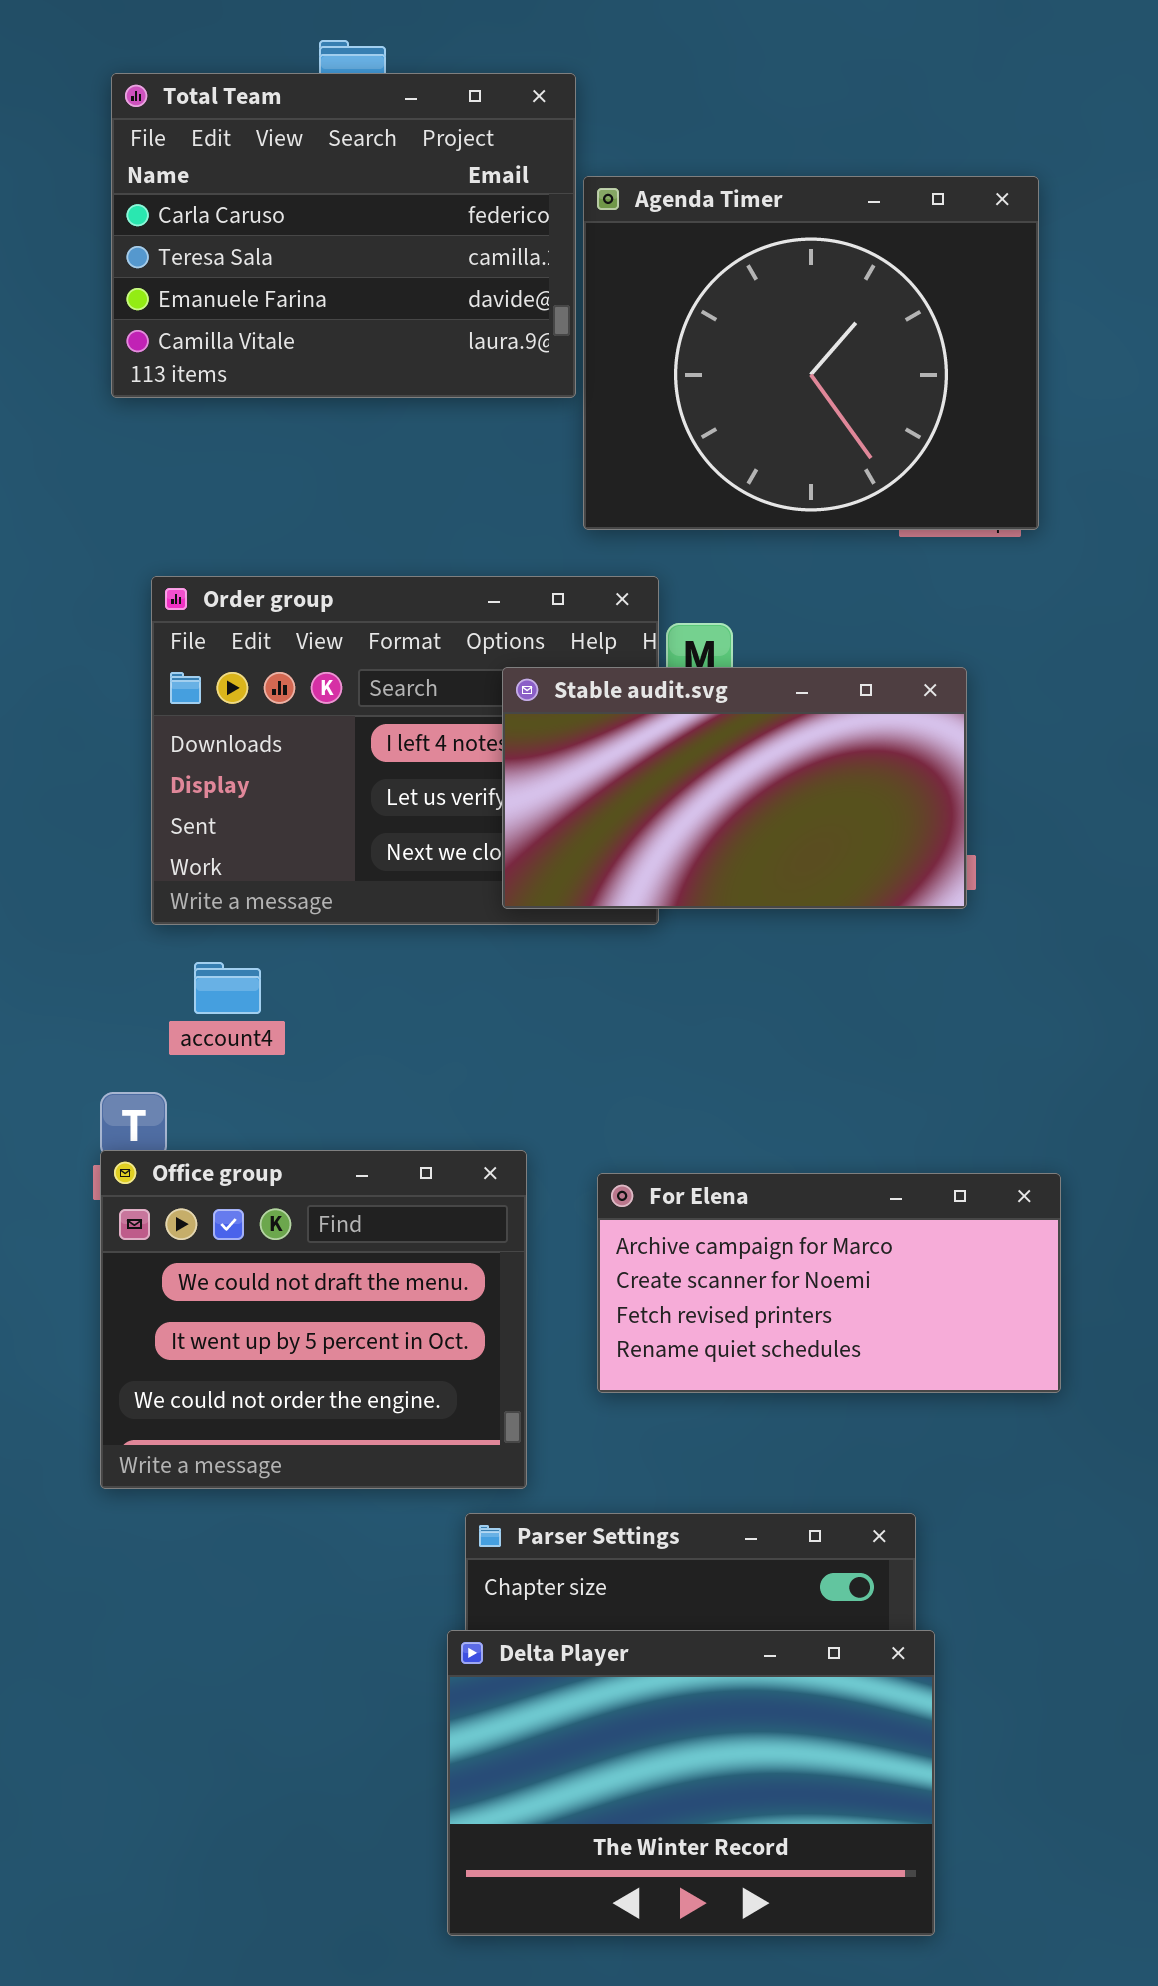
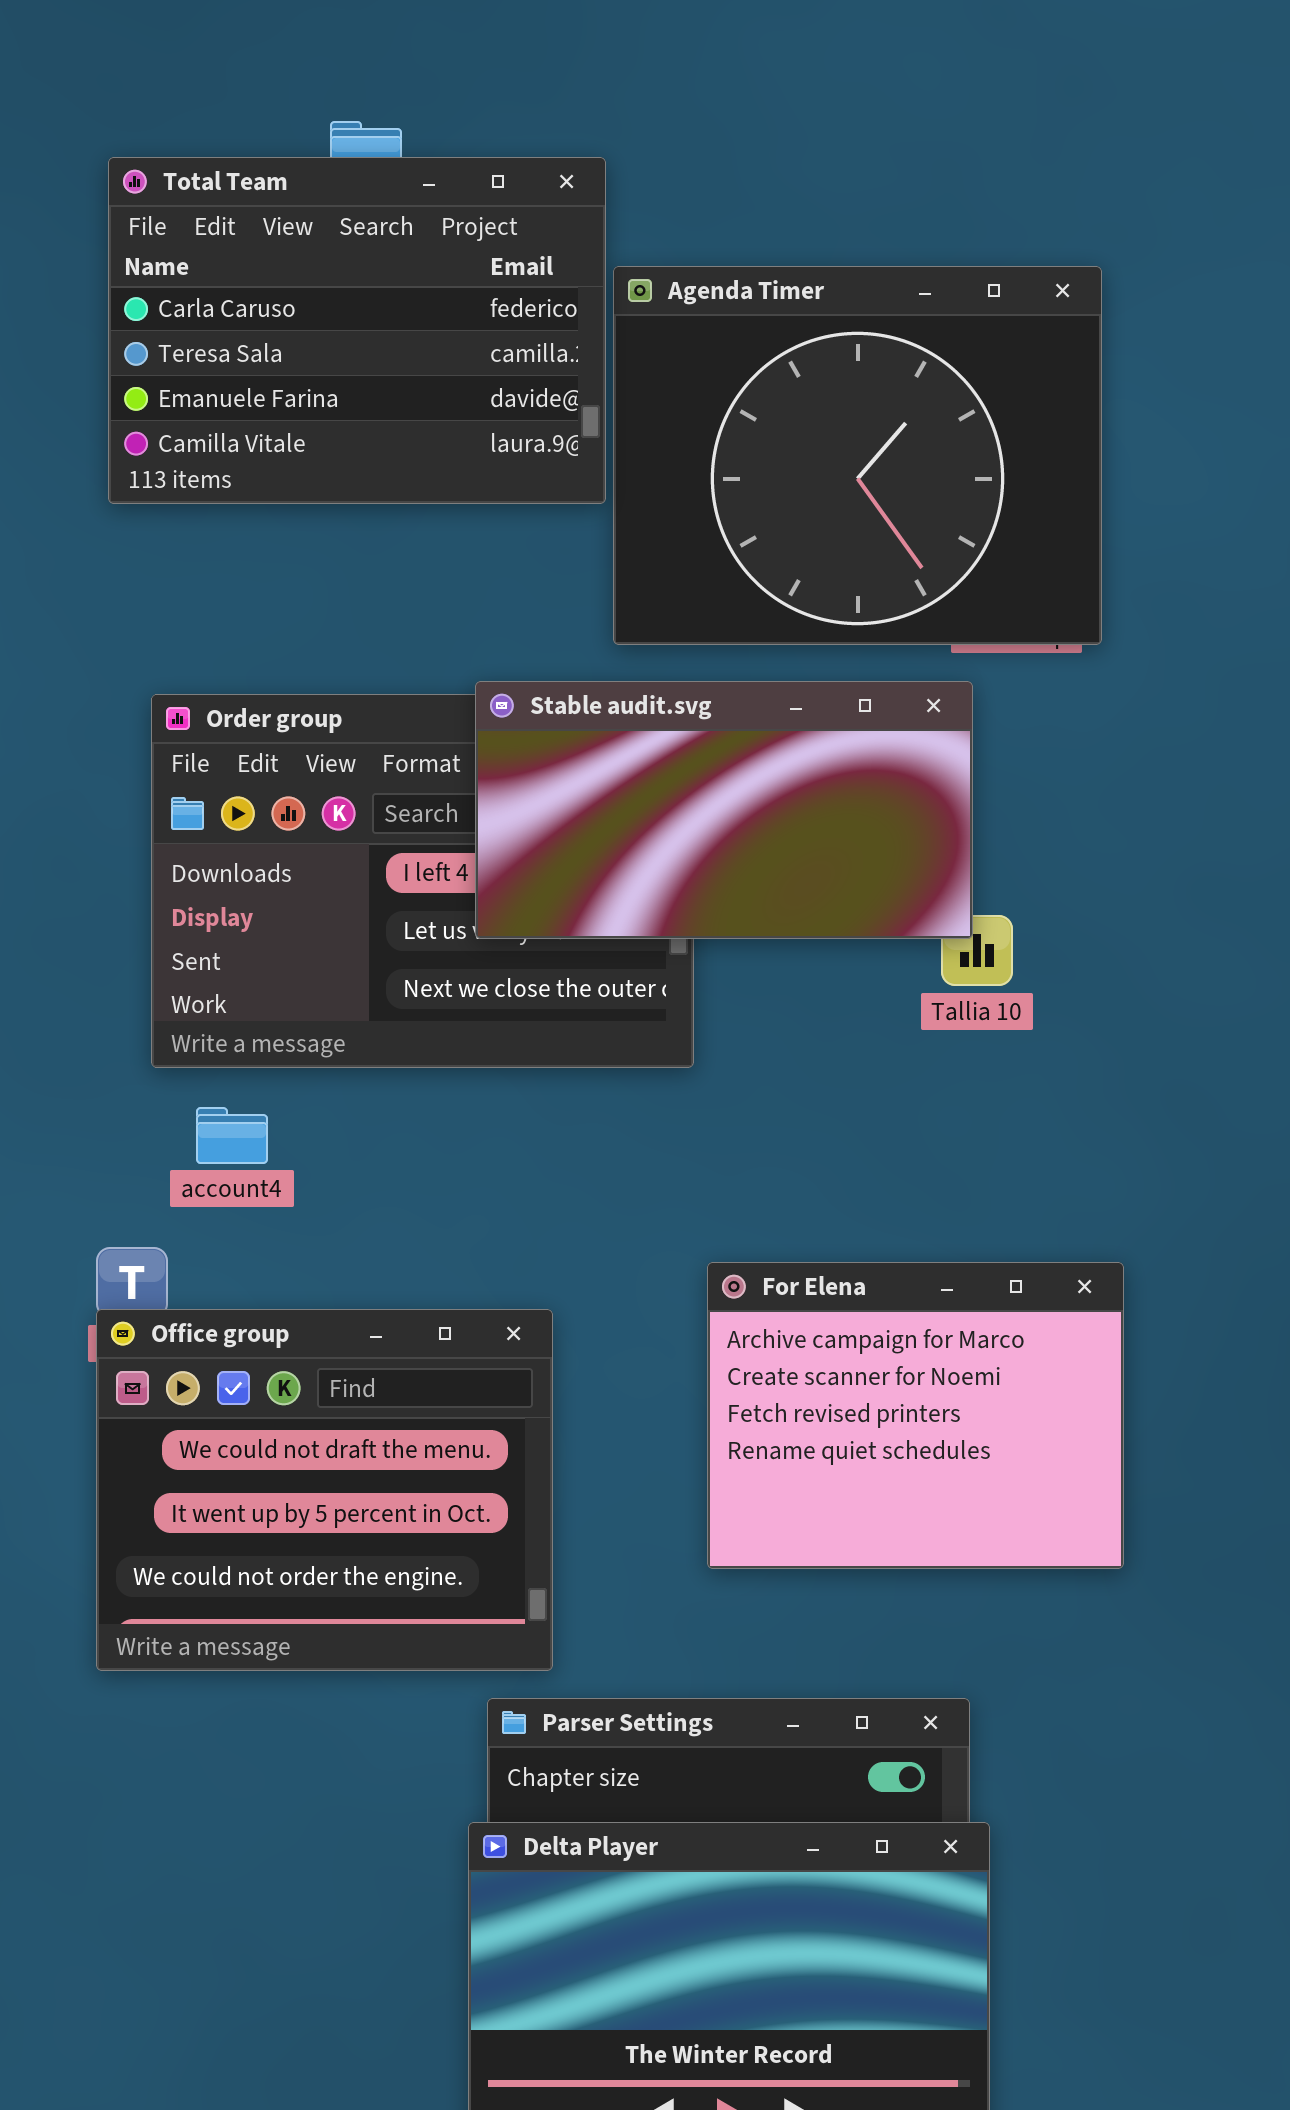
Stable audit.svg: [502,667,967,909] -> [475,681,973,939], moved
For Elena: [597,1173,1061,1393] -> [707,1262,1124,1569], resized

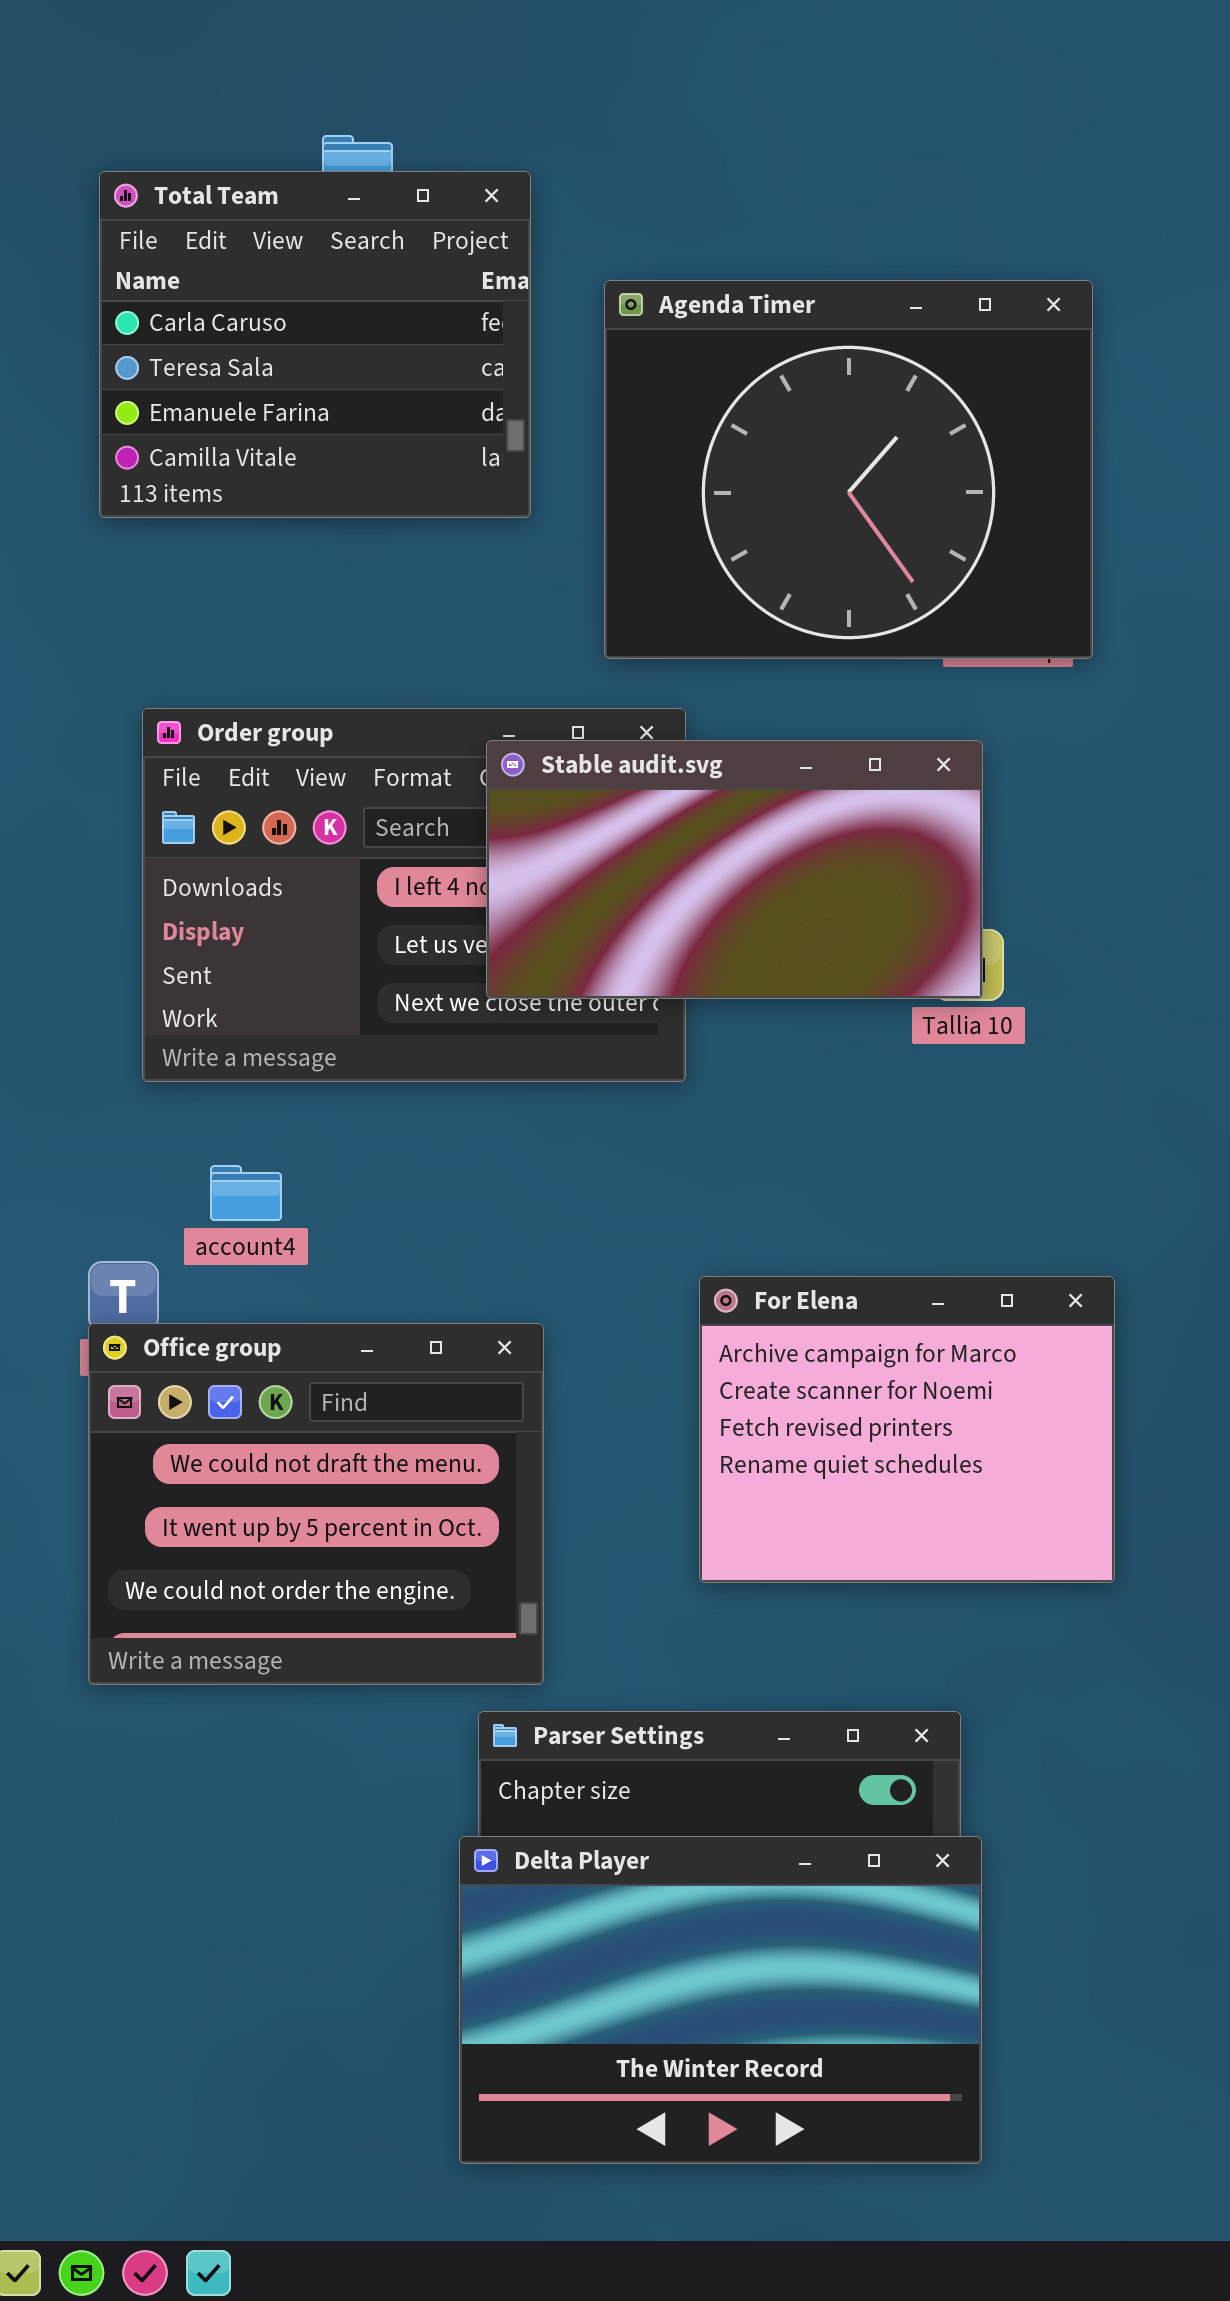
Total Team: [108,157,606,504] -> [99,171,531,518], resized
Stable audit.svg: [475,681,973,939] -> [486,740,983,999], moved
account4: [196,1107,268,1164] -> [210,1165,282,1221], moved

